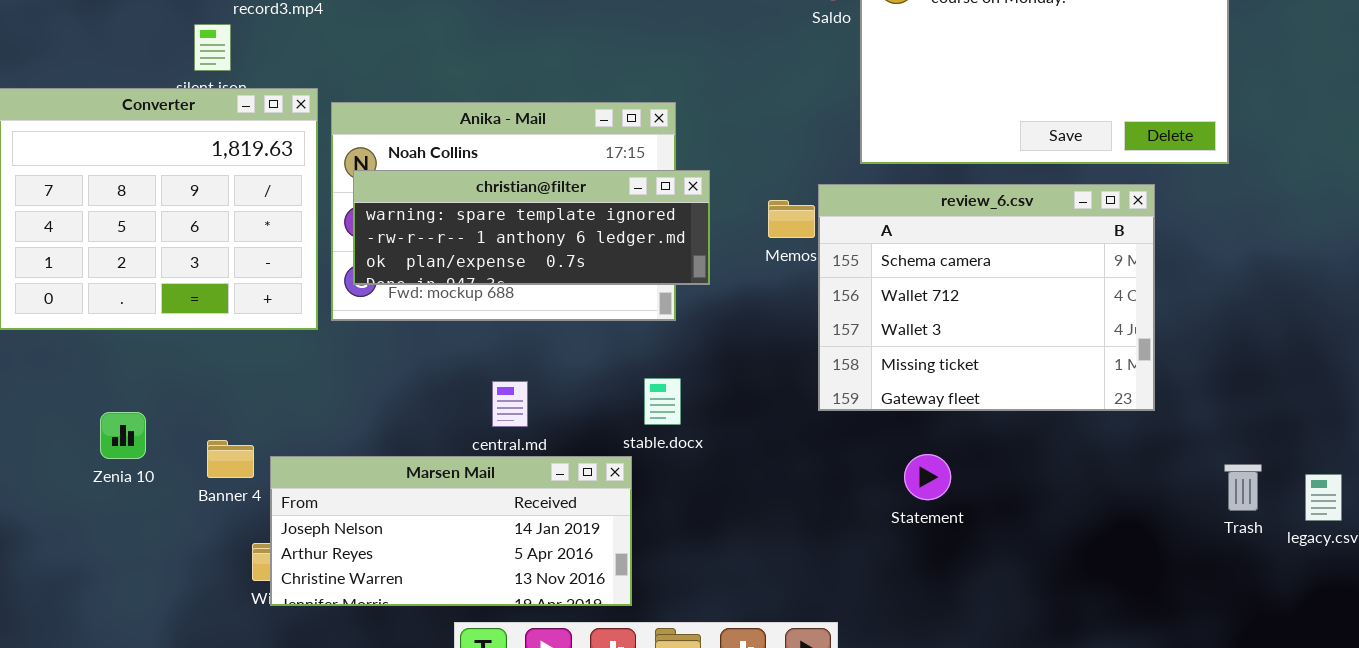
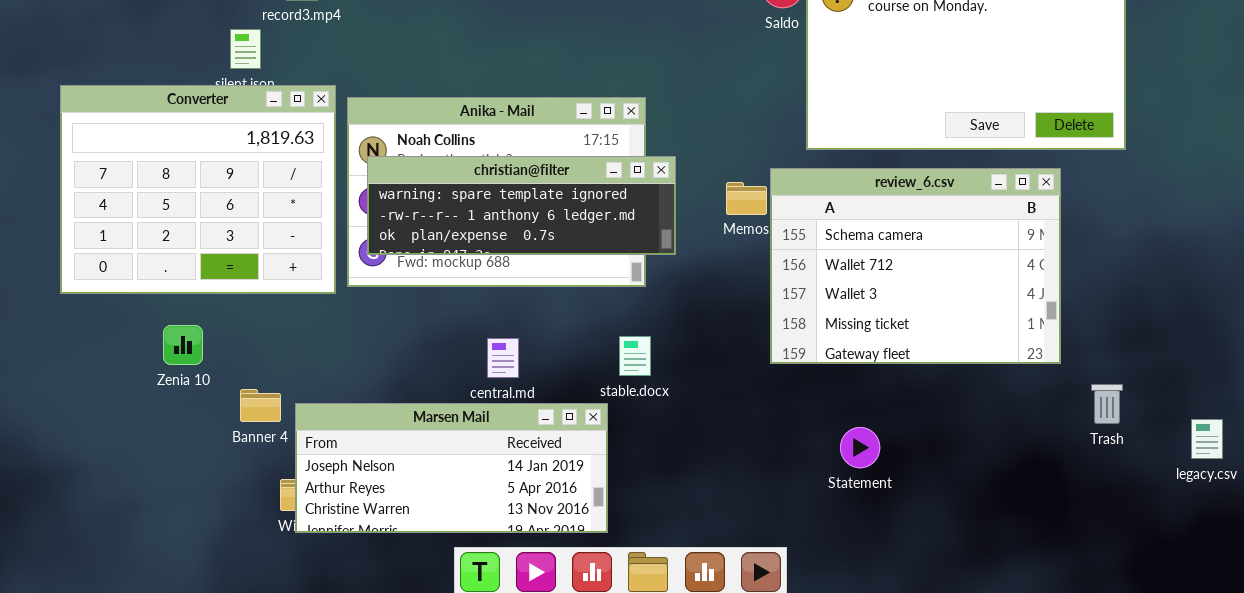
Zenia 10: [100,412,146,459] -> [163,325,203,365], moved
Statement: [904,454,951,500] -> [840,427,880,468], moved
Trash: [1224,464,1262,511] -> [1091,384,1123,424], moved

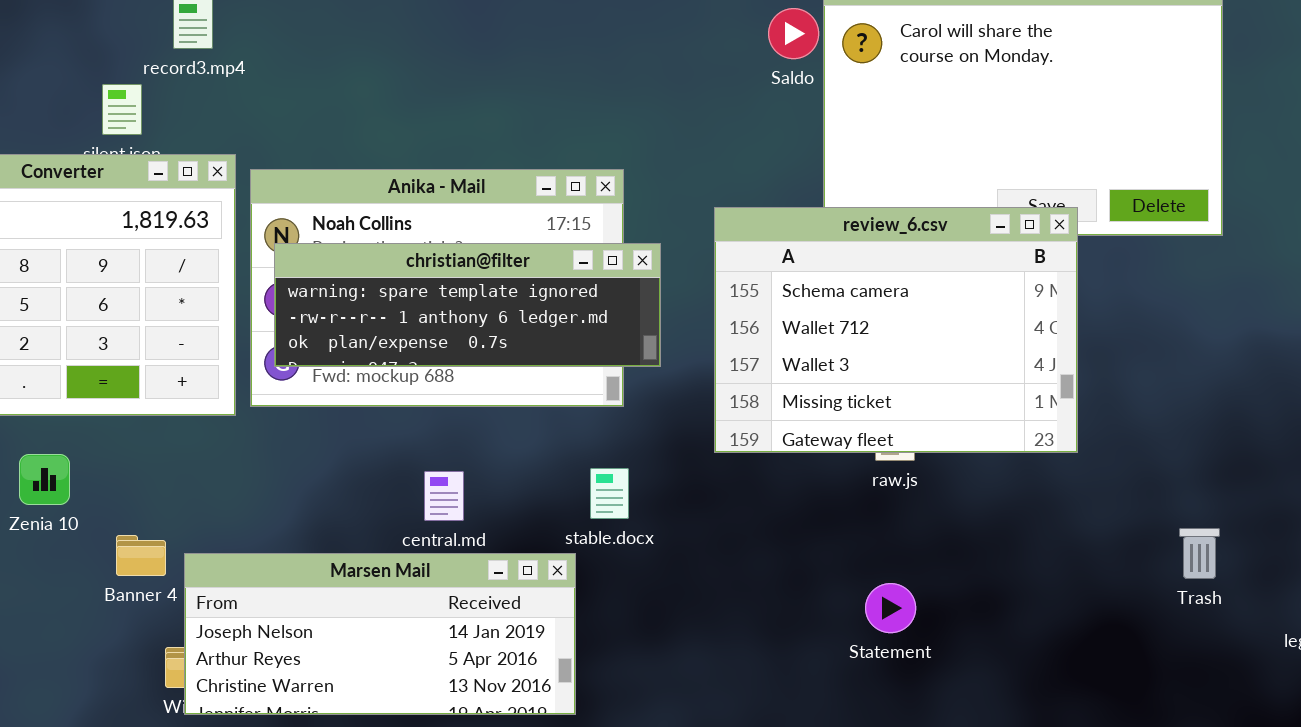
review_6.csv: [770,168,1061,364] -> [714,207,1078,453], moved

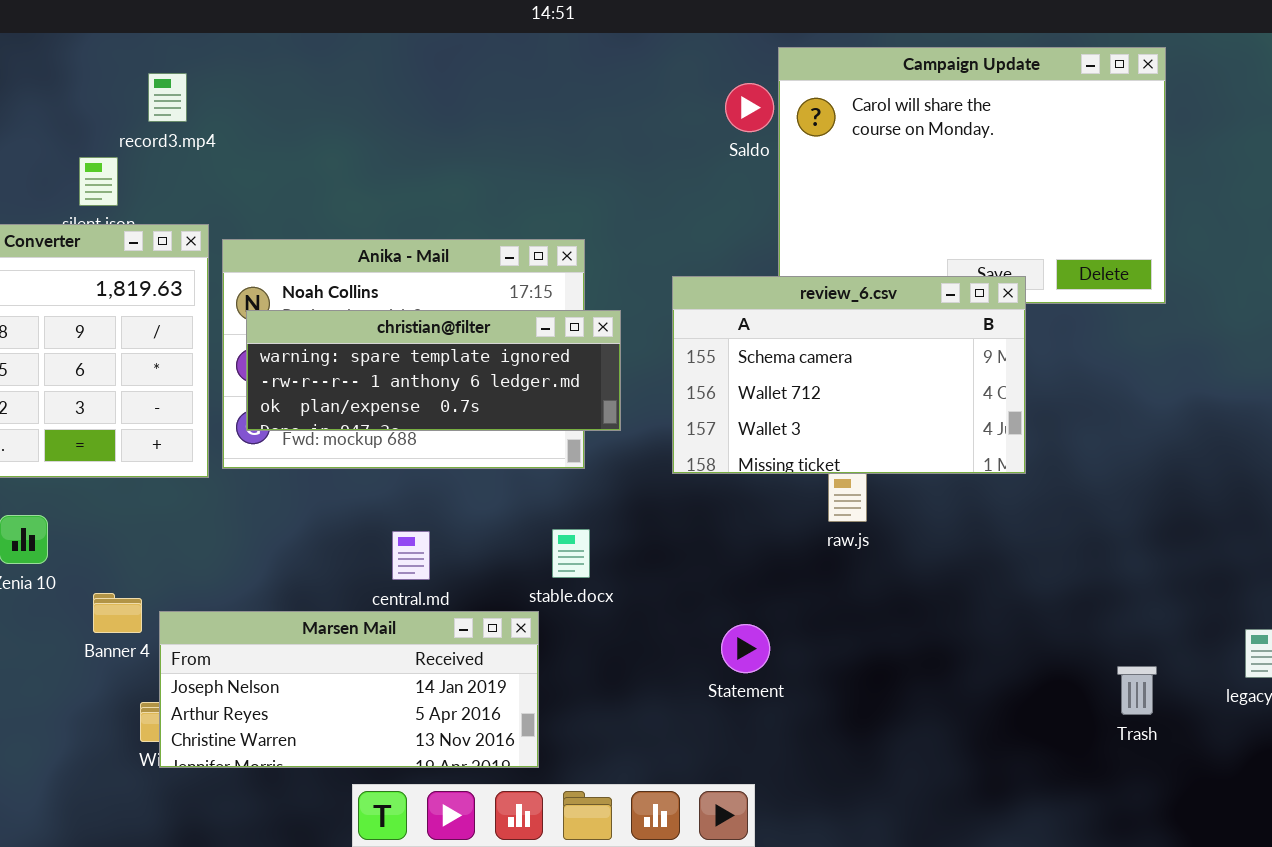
review_6.csv: [714,207,1078,453] -> [672,276,1026,474], resized
Trash: [1179,528,1220,579] -> [1117,666,1157,715], moved
Statement: [865,583,916,633] -> [721,624,770,673], moved

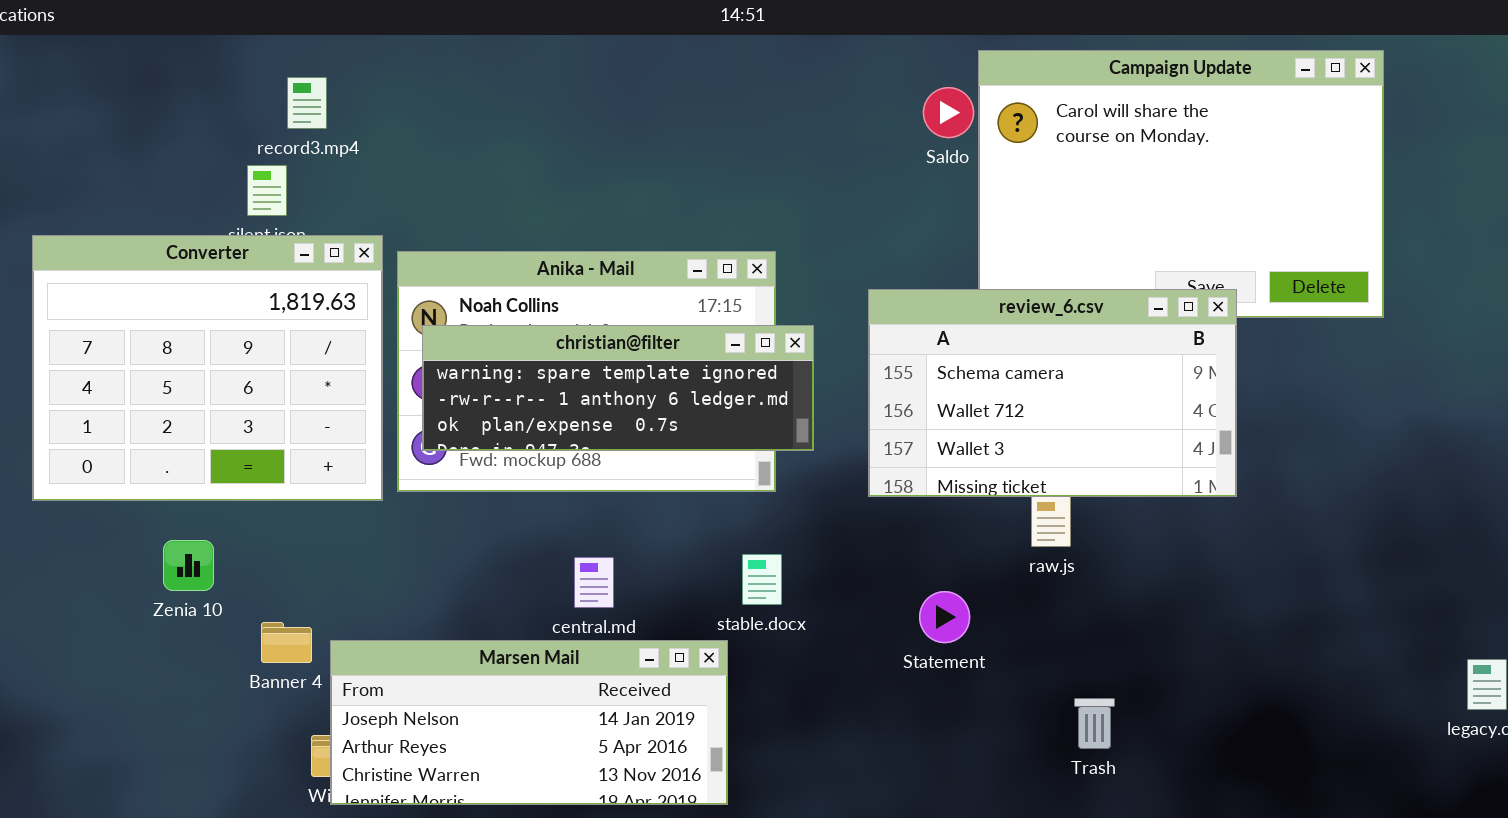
record3.mp4: [148,73,187,122] -> [287,77,327,129], moved
Statement: [721,624,770,673] -> [919,591,970,643], moved
Trash: [1117,666,1157,715] -> [1074,698,1115,749], moved

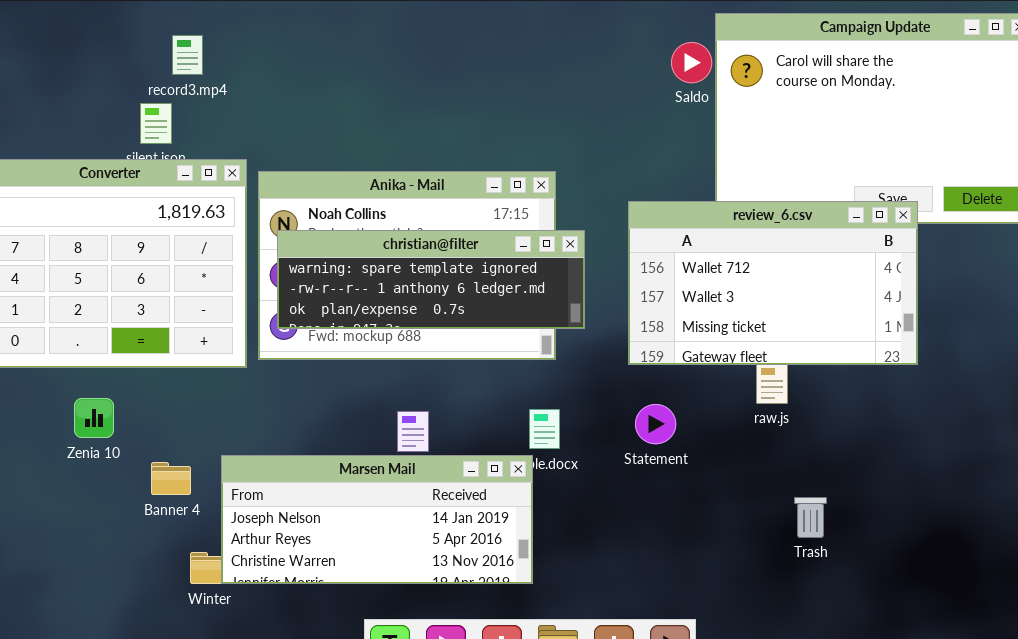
review_6.csv: [868,289,1237,497] -> [628,201,918,365], scrolled down 1 row
Statement: [919,591,970,643] -> [635,404,676,444], moved
Marsen Mail: [330,640,728,805] -> [221,455,533,584], moved
Trash: [1074,698,1115,749] -> [794,497,827,538], moved

